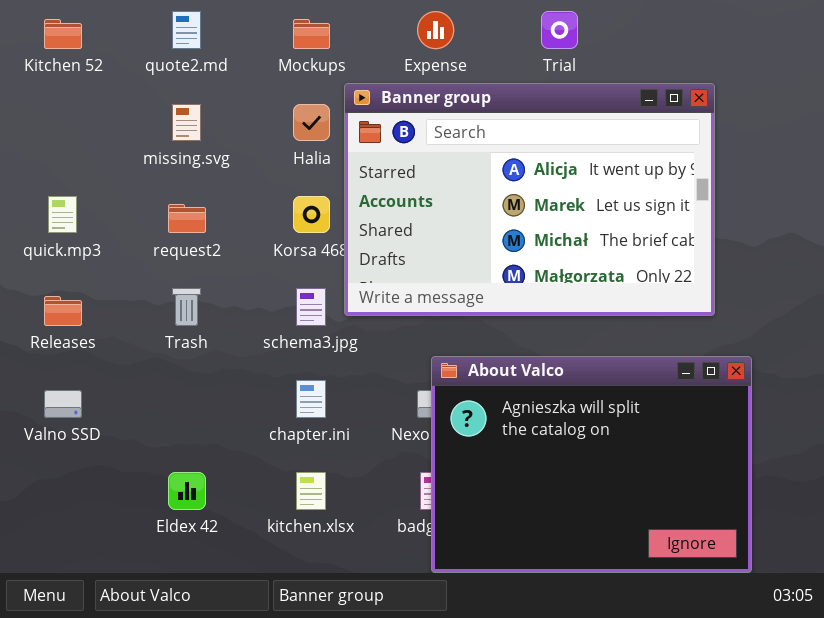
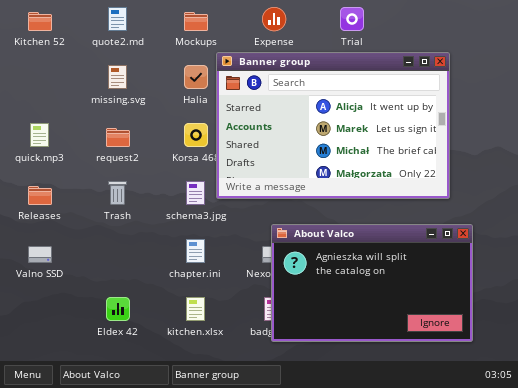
About Valco: [431,356,752,573] -> [271,224,473,342], resized

